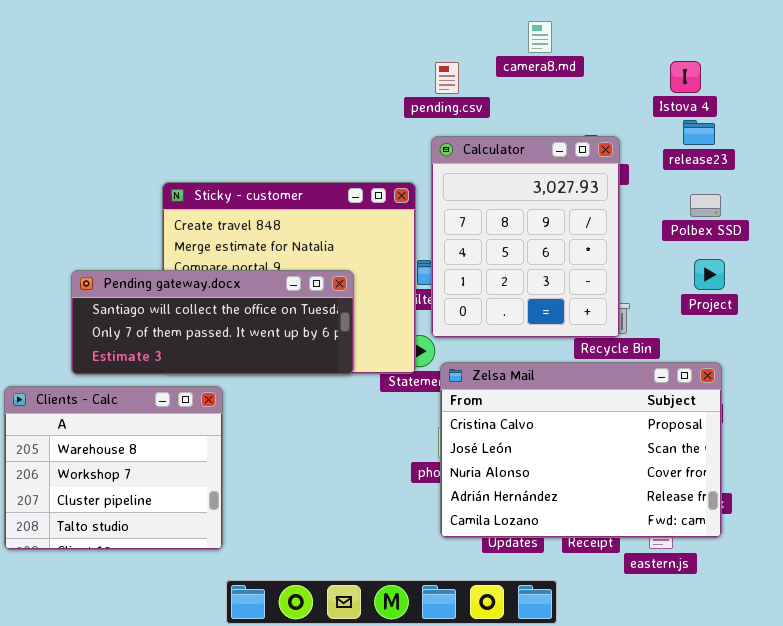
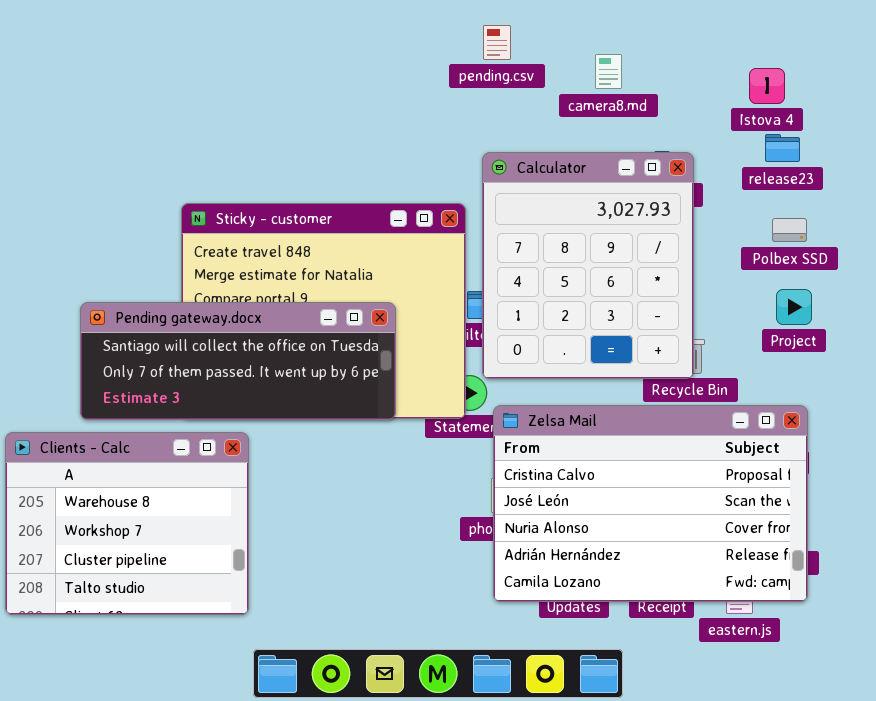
camera8.md: [528,21,552,53] -> [595,54,622,89], moved
pending.csv: [435,62,459,94] -> [483,25,511,60], moved

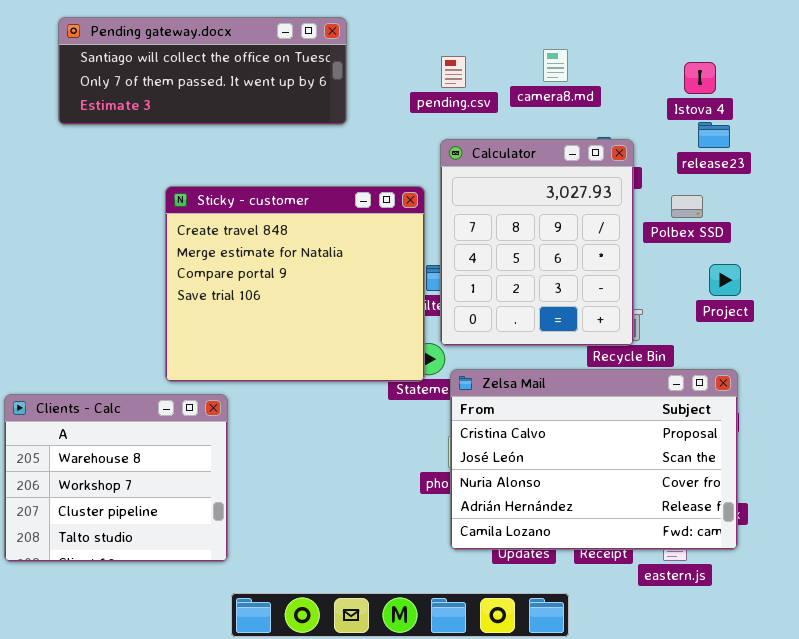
pending.csv: [483,25,511,60] -> [441,56,466,88], moved
Polbex SSD: [772,218,807,242] -> [671,195,703,218], moved
Pending gateway.docx: [80,302,396,420] -> [58,17,347,125], moved

